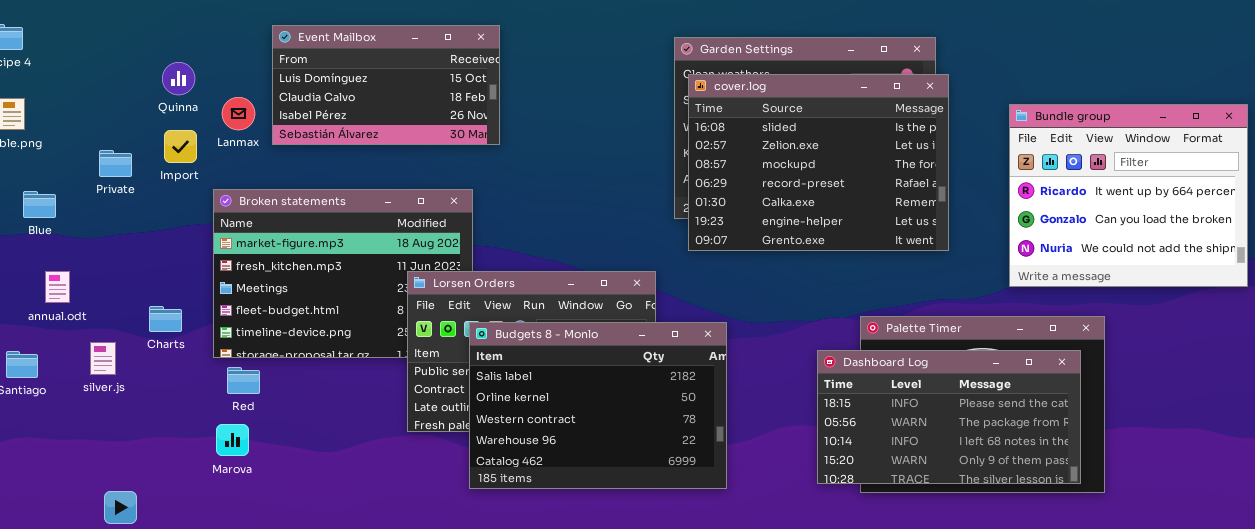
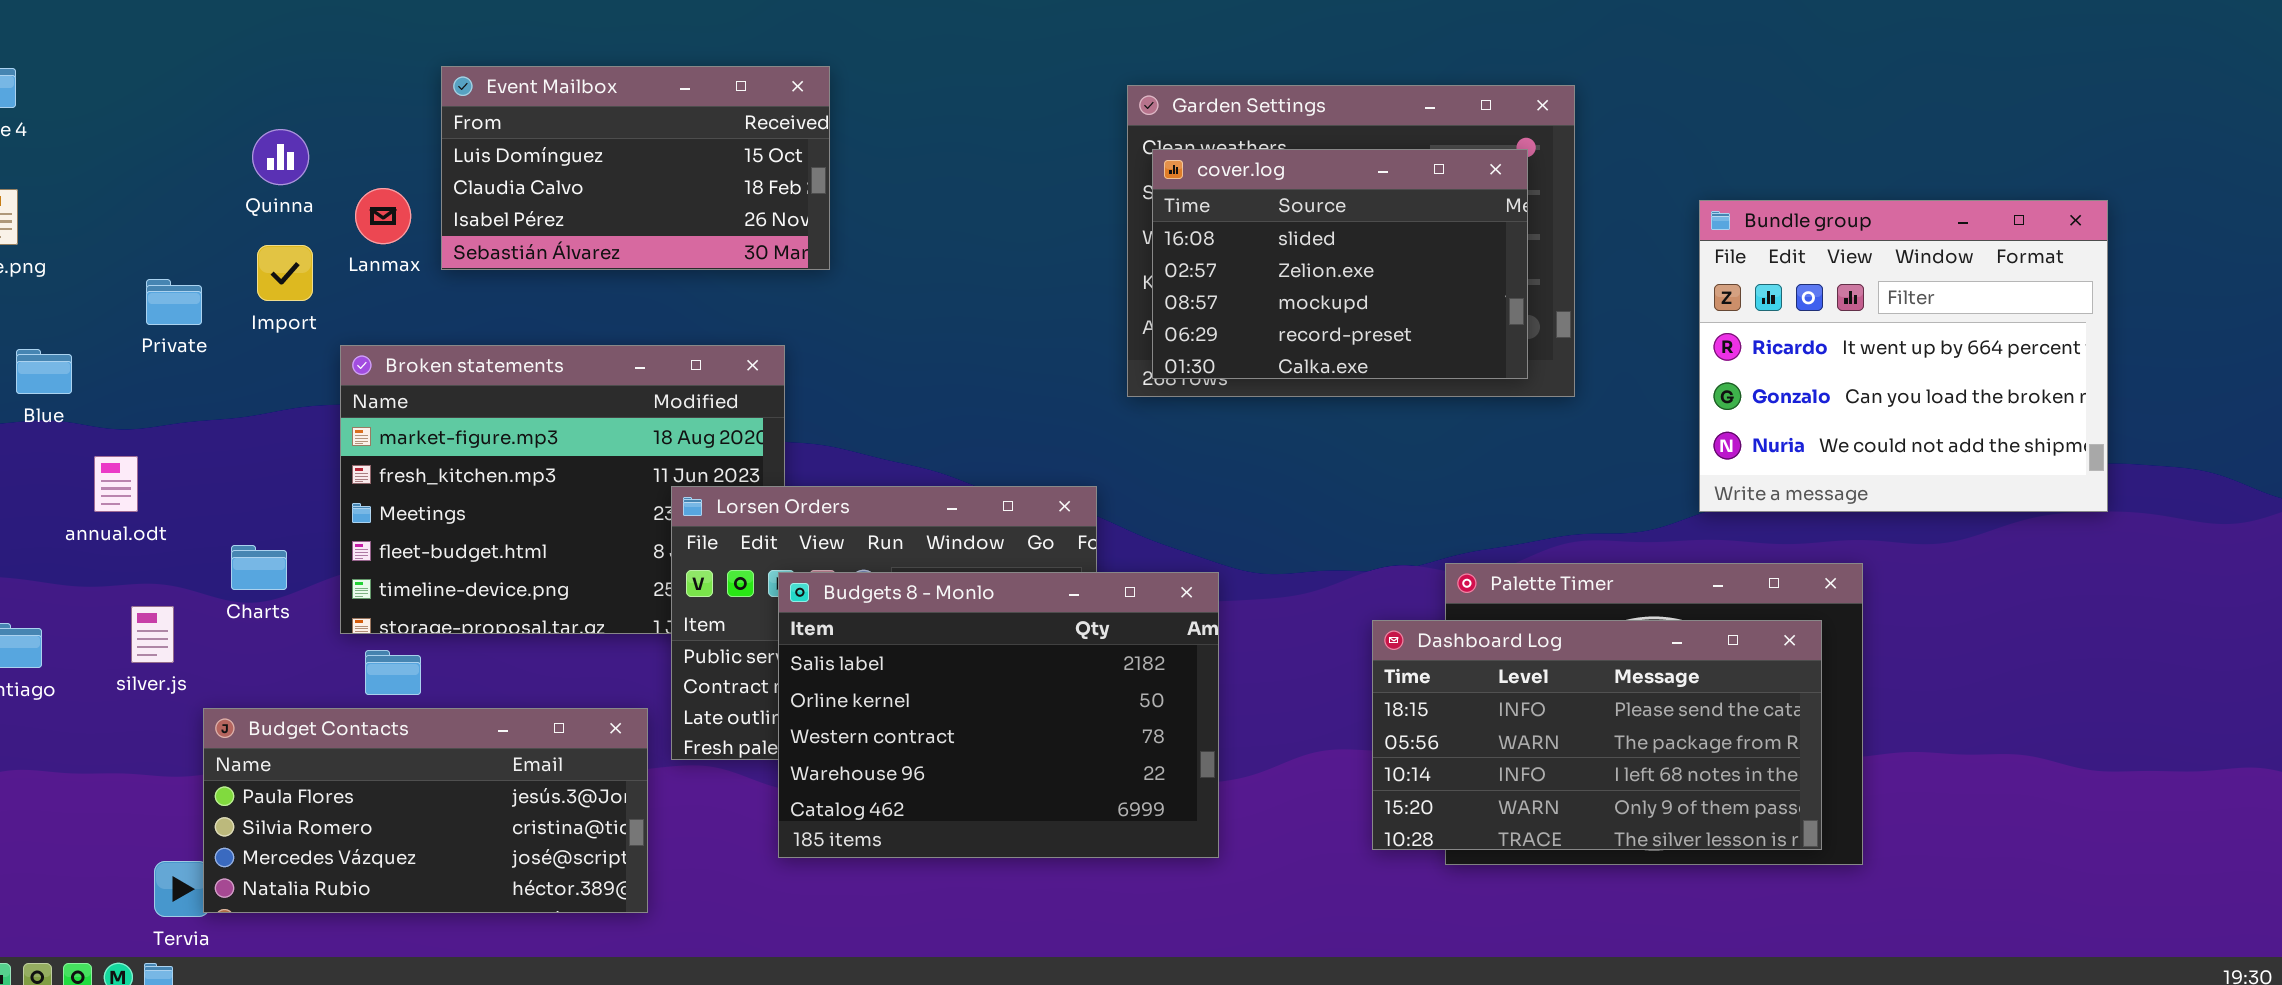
cover.log: [688,74,949,251] -> [1152,149,1528,379], resized
annual.odt: [45,271,70,303] -> [94,456,138,512], moved
Budget Contacts: none -> [203,708,648,913], opened

